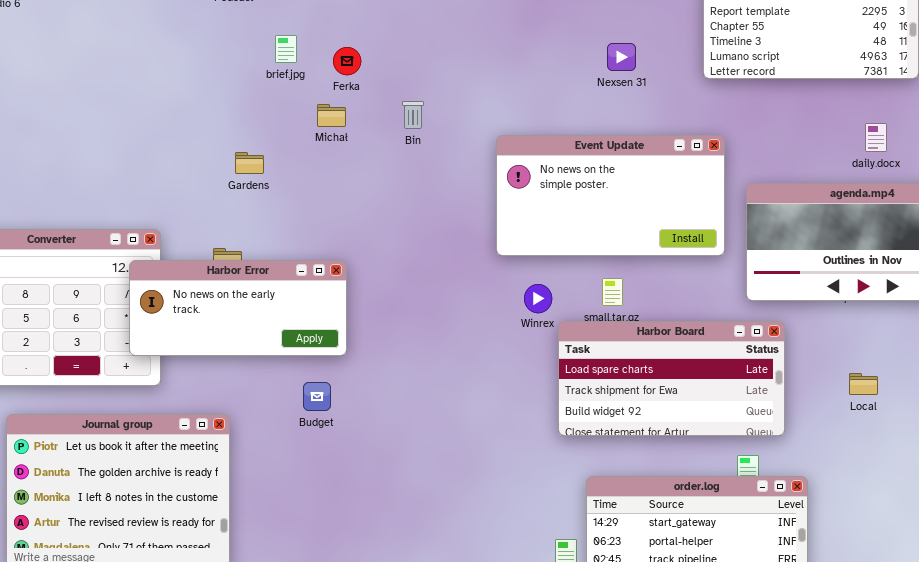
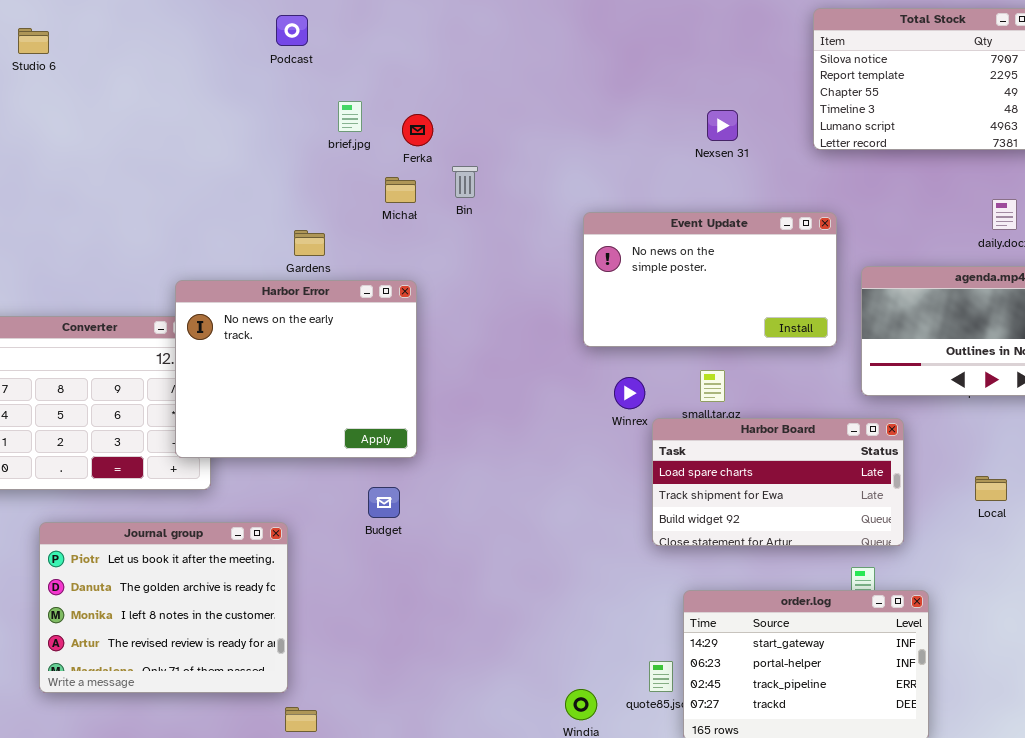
Bin: [402,101,424,129] -> [452,166,478,198], moved
Harbor Error: [129,260,347,356] -> [175,280,417,458], resized

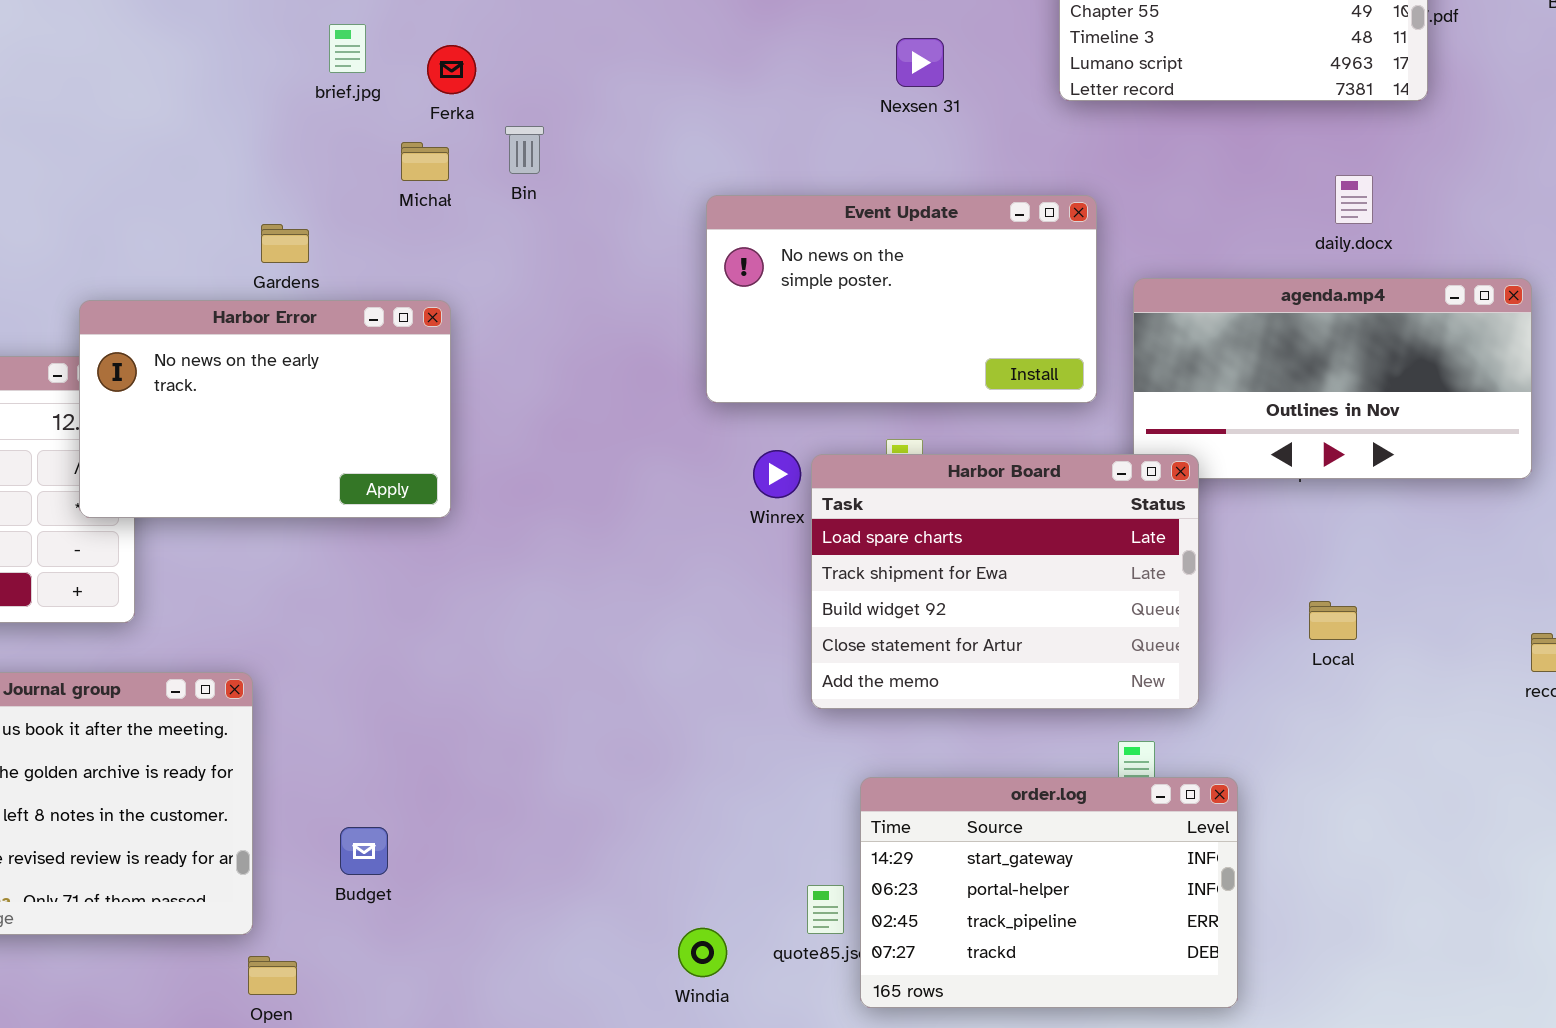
Harbor Error: [175,280,417,458] -> [79,300,451,518], resized
Harbor Board: [652,418,904,546] -> [811,454,1199,709], resized
Budget: [368,487,400,518] -> [340,827,388,875], moved

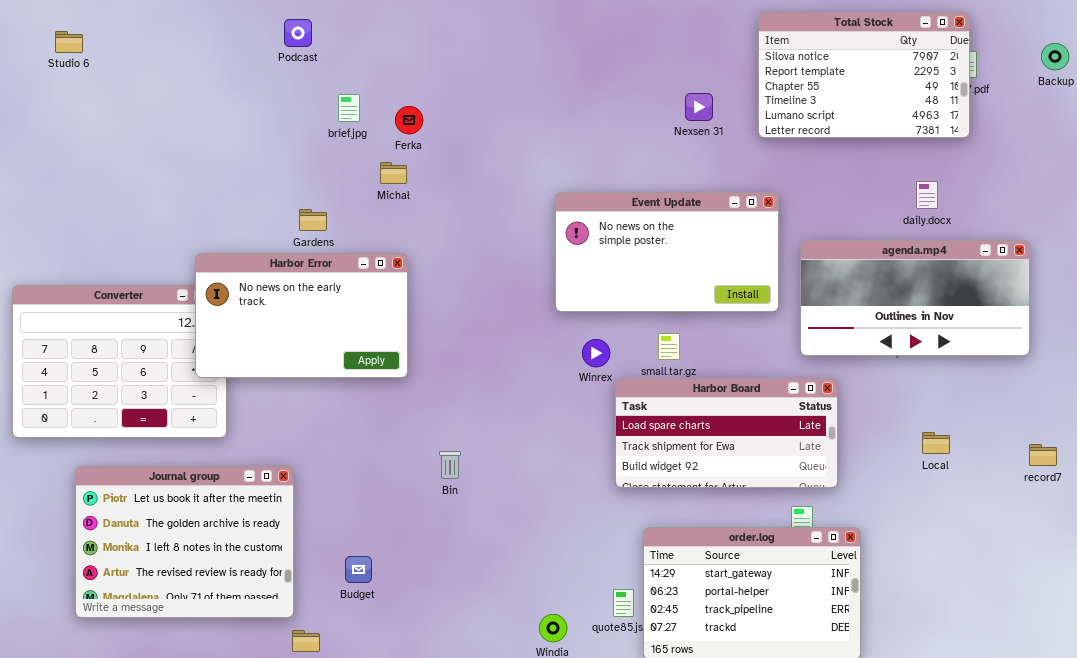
Nexsen 31: [896,38,944,87] -> [685,93,713,121], moved
Bin: [505,126,544,174] -> [439,451,461,479], moved
Harbor Board: [811,454,1199,709] -> [615,378,838,488], resized
Local: [1309,601,1357,640] -> [922,432,950,454], moved

